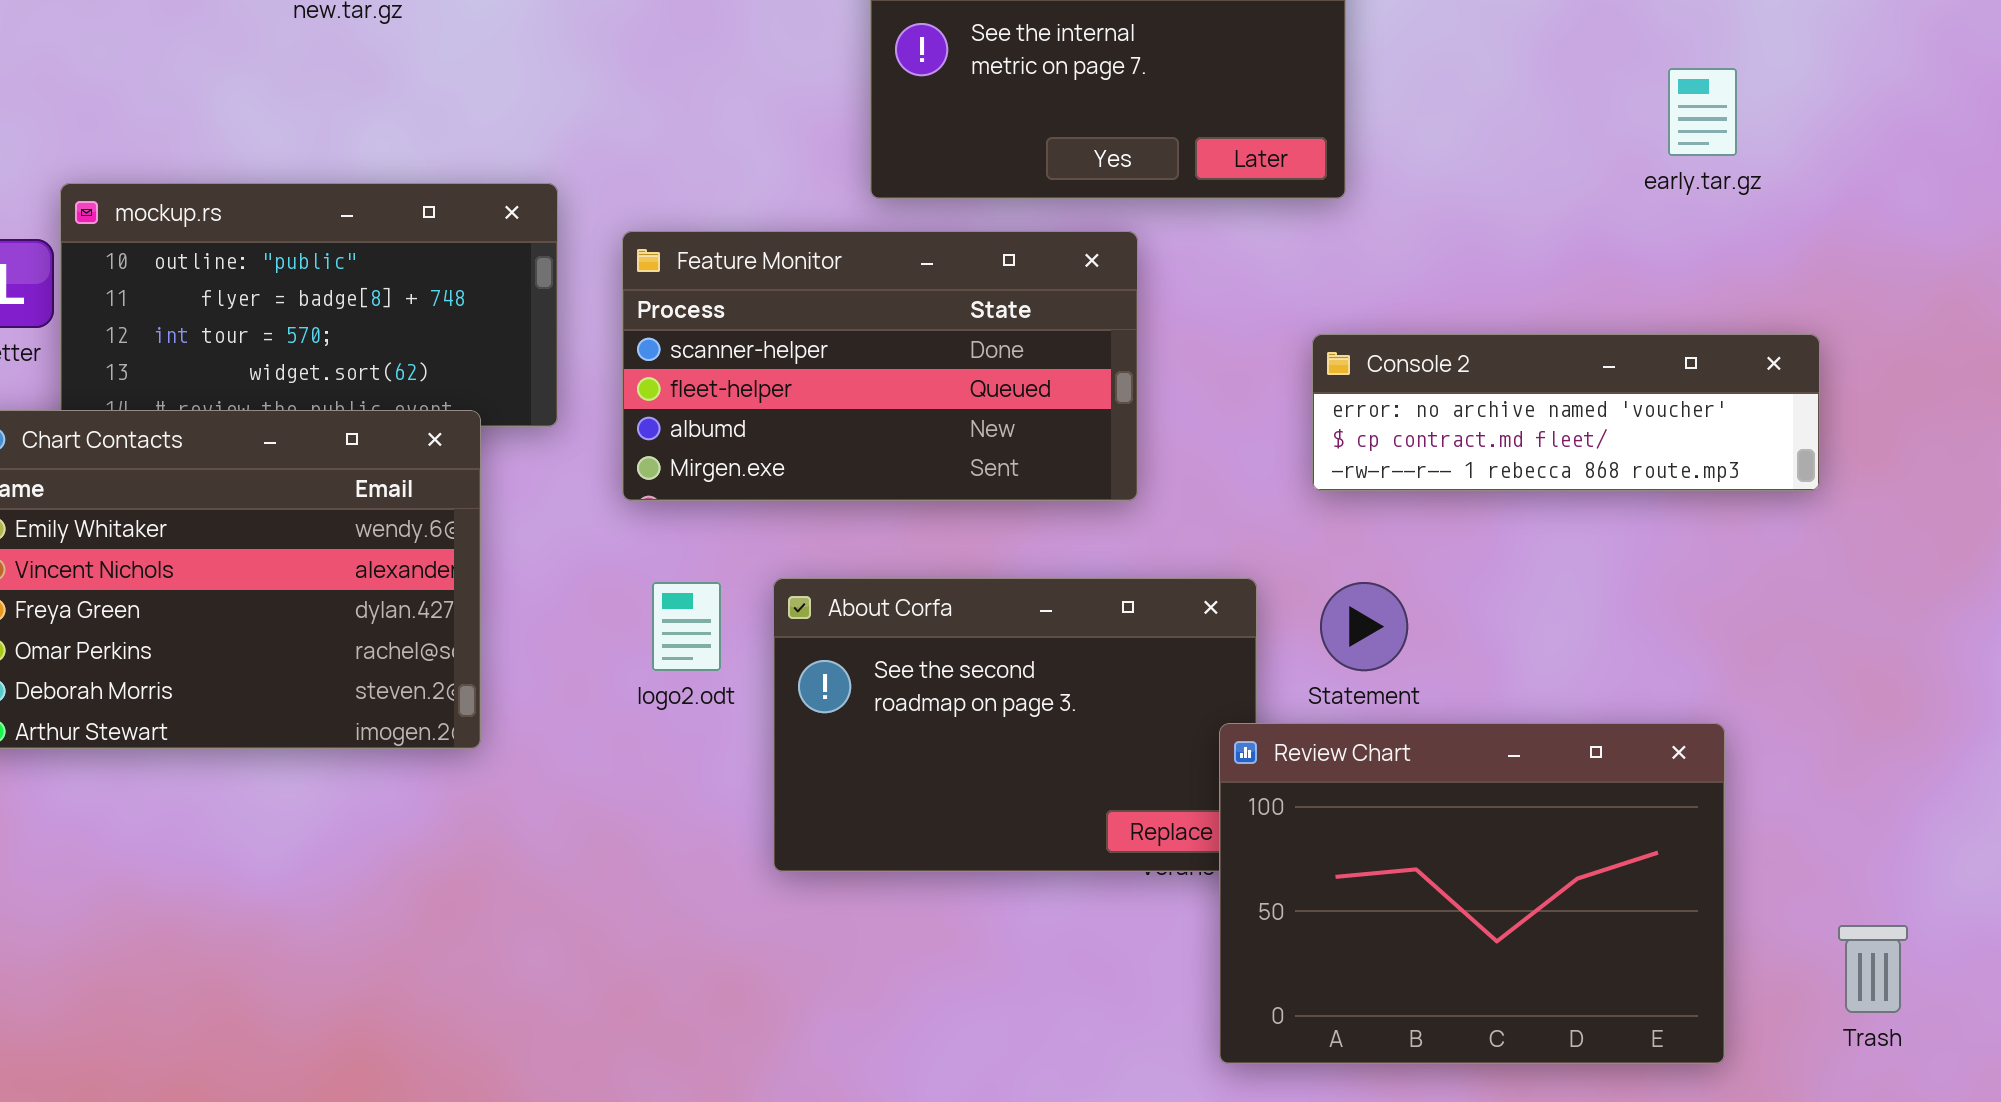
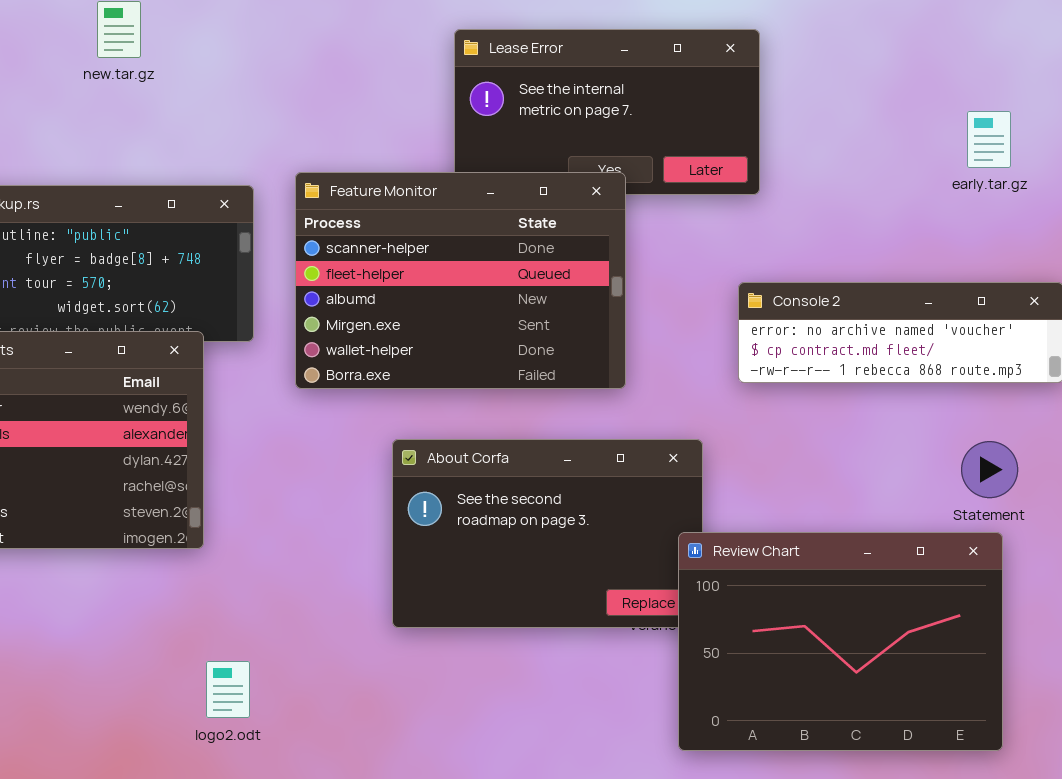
Feature Monitor: [622,231,1138,501] -> [295,172,626,389], resized
logo2.odt: [652,582,721,671] -> [206,661,250,718], moved
Statement: [1320,582,1408,671] -> [961,441,1018,498], moved

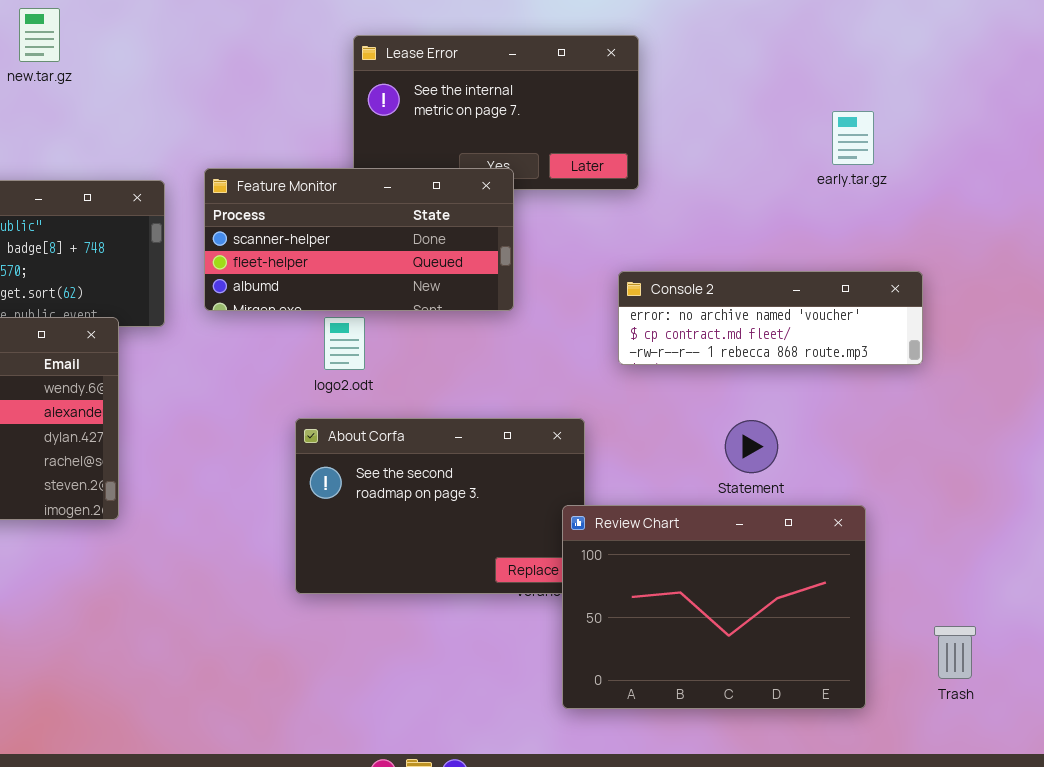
Feature Monitor: [295,172,626,389] -> [204,168,514,311], resized
Statement: [961,441,1018,498] -> [725,420,778,473], moved
logo2.odt: [206,661,250,718] -> [324,317,365,370], moved

